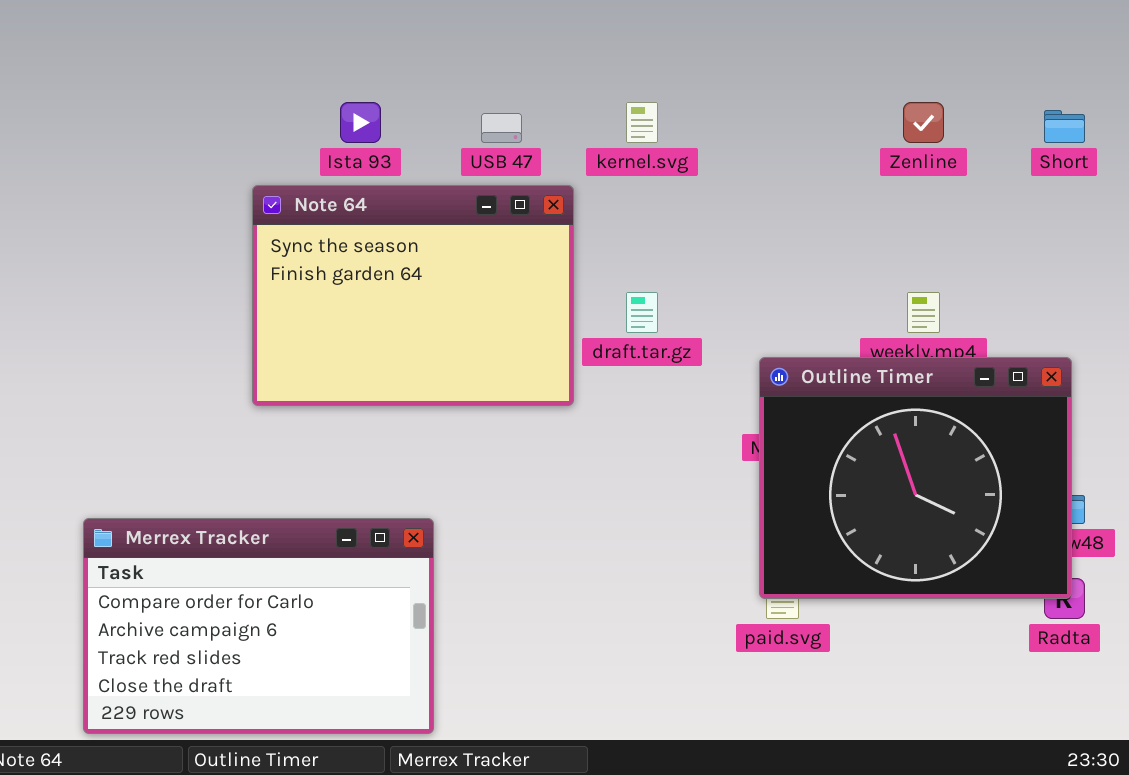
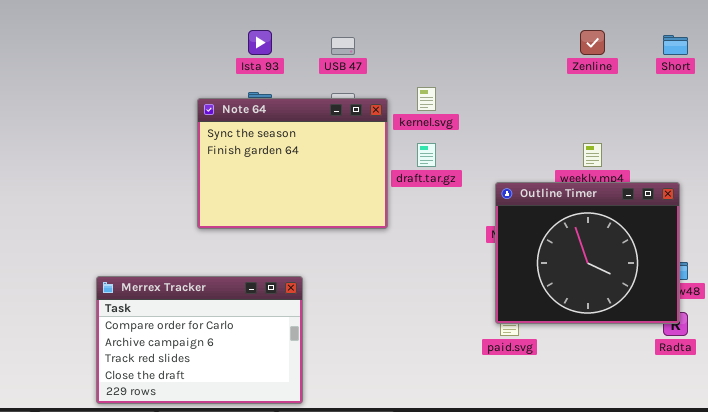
kernel.svg: [626,102,658,143] -> [417,87,436,111], moved
Note 64: [252,185,574,406] -> [197,98,388,229], moved

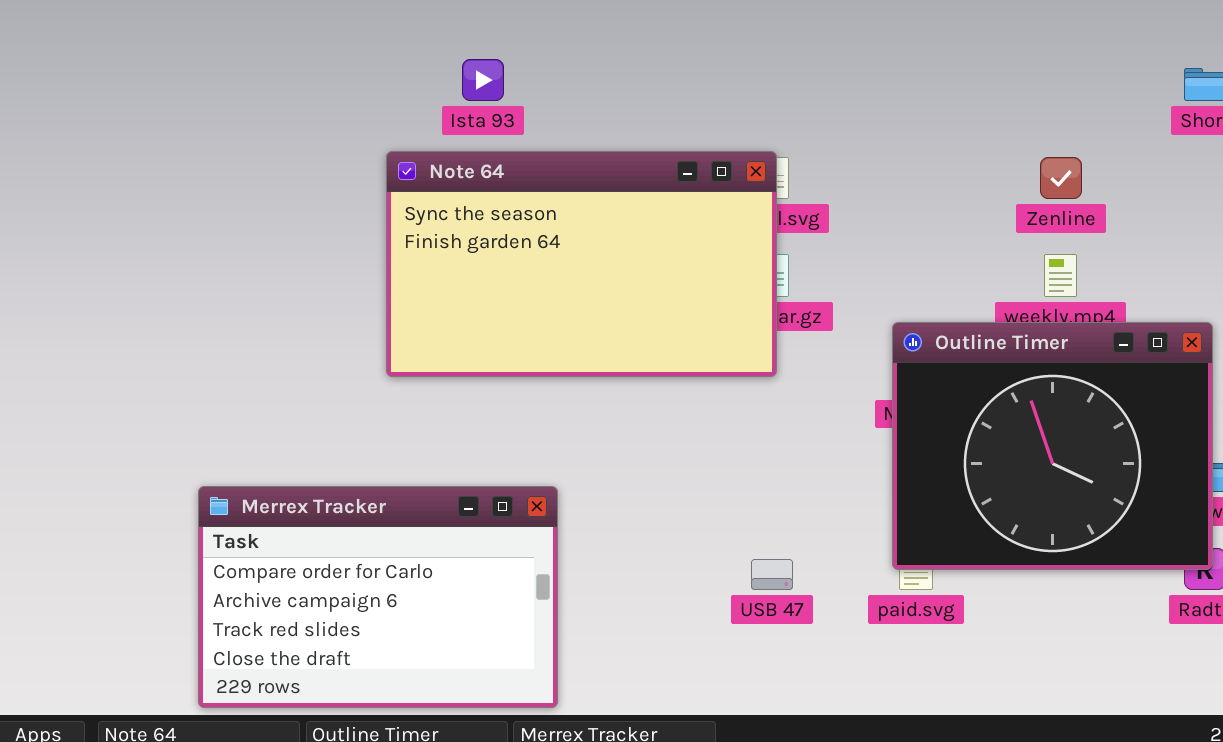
Zenline: [580,30,605,55] -> [1040,157,1082,199], moved
USB 47: [331,37,355,55] -> [751,559,793,590], moved
Note 64: [197,98,388,229] -> [386,151,777,377], moved, resized

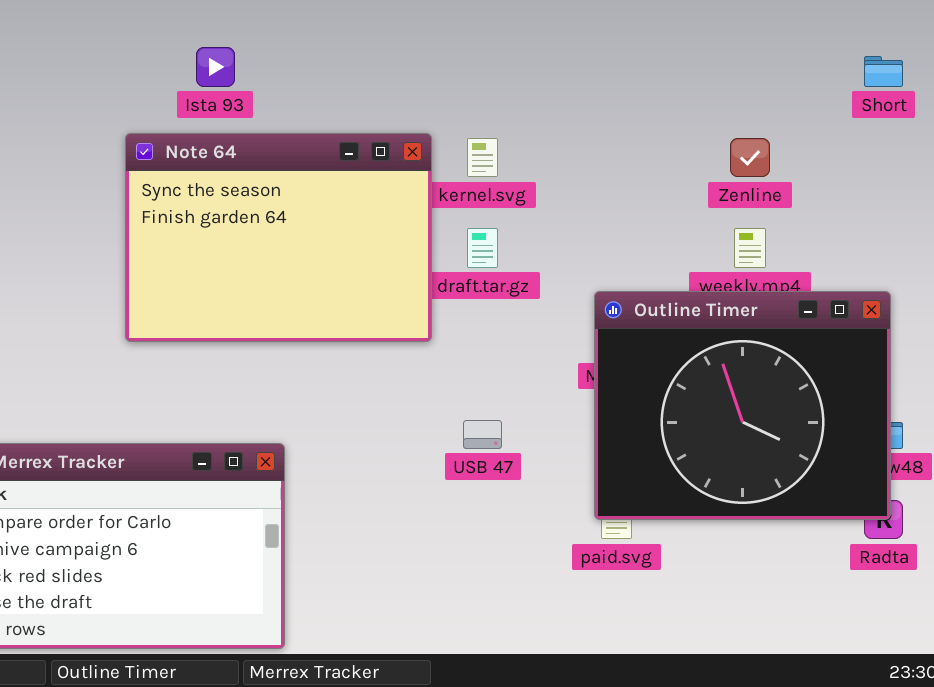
Note 64: [386,151,777,377] -> [125,133,432,342], resized
USB 47: [751,559,793,590] -> [463,420,502,449], moved

